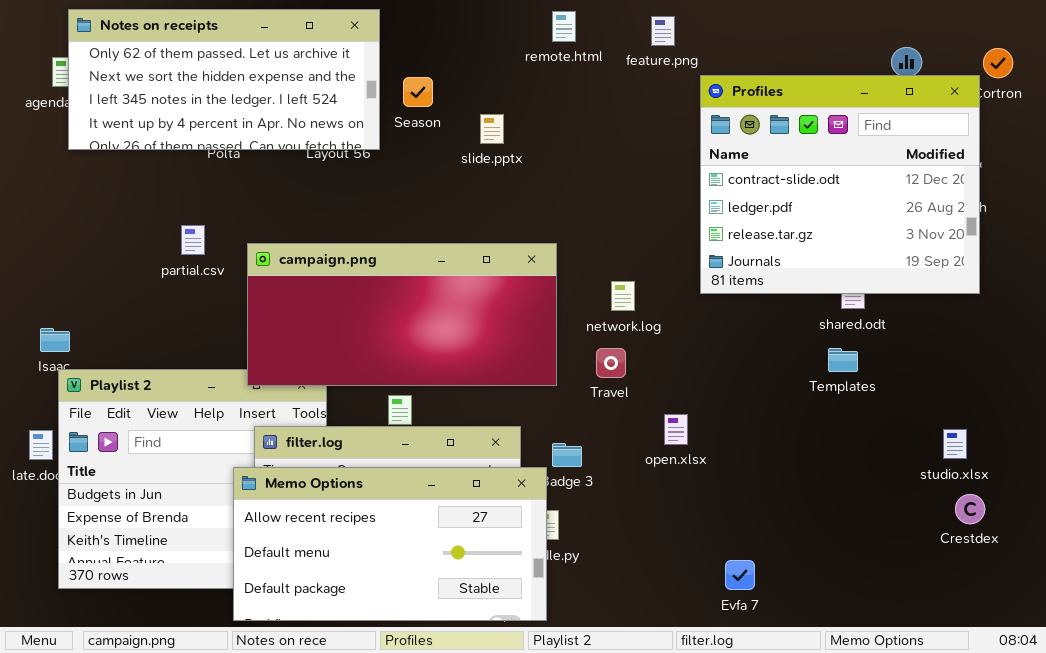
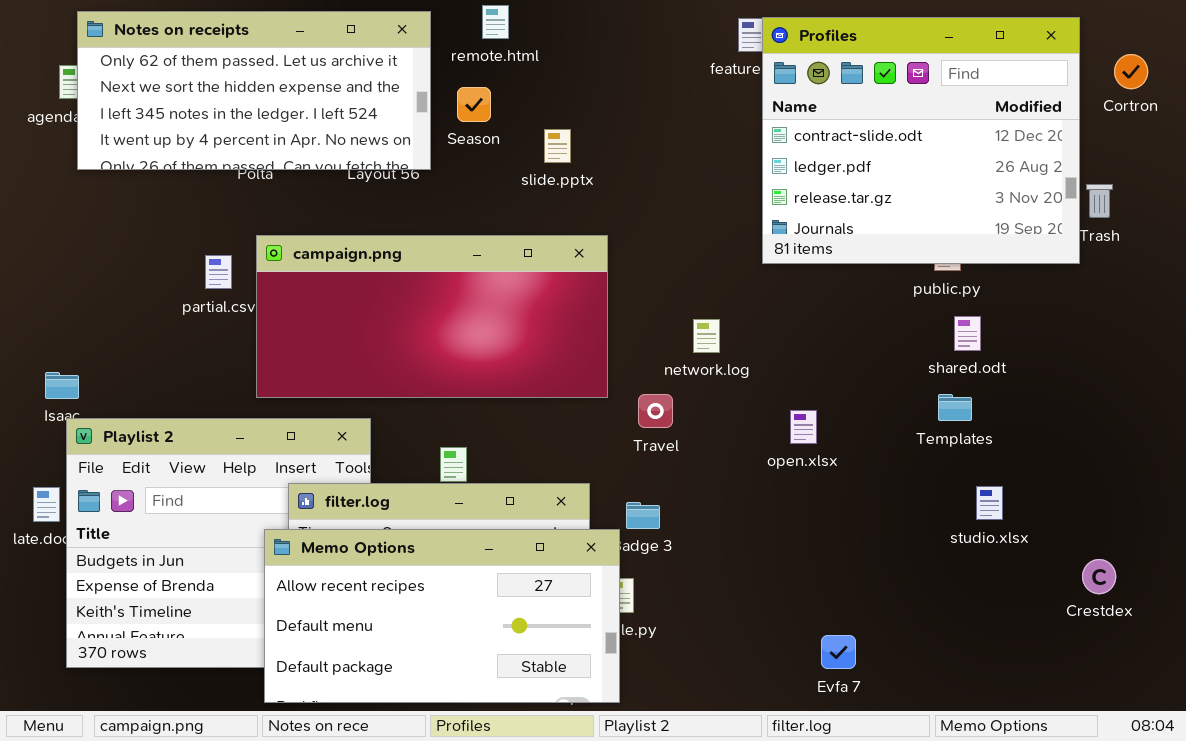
remote.html: [552,11,576,42] -> [482,5,509,39], moved
Profiles: [700,75,980,294] -> [762,17,1080,264], moved
campaign.png: [247,243,557,386] -> [256,235,608,398], moved
Travel: [596,348,626,378] -> [638,394,673,428], moved
open.xlsx: [664,414,688,445] -> [790,410,817,444], moved
studio.xlsx: [943,429,967,459] -> [976,486,1003,520], moved

